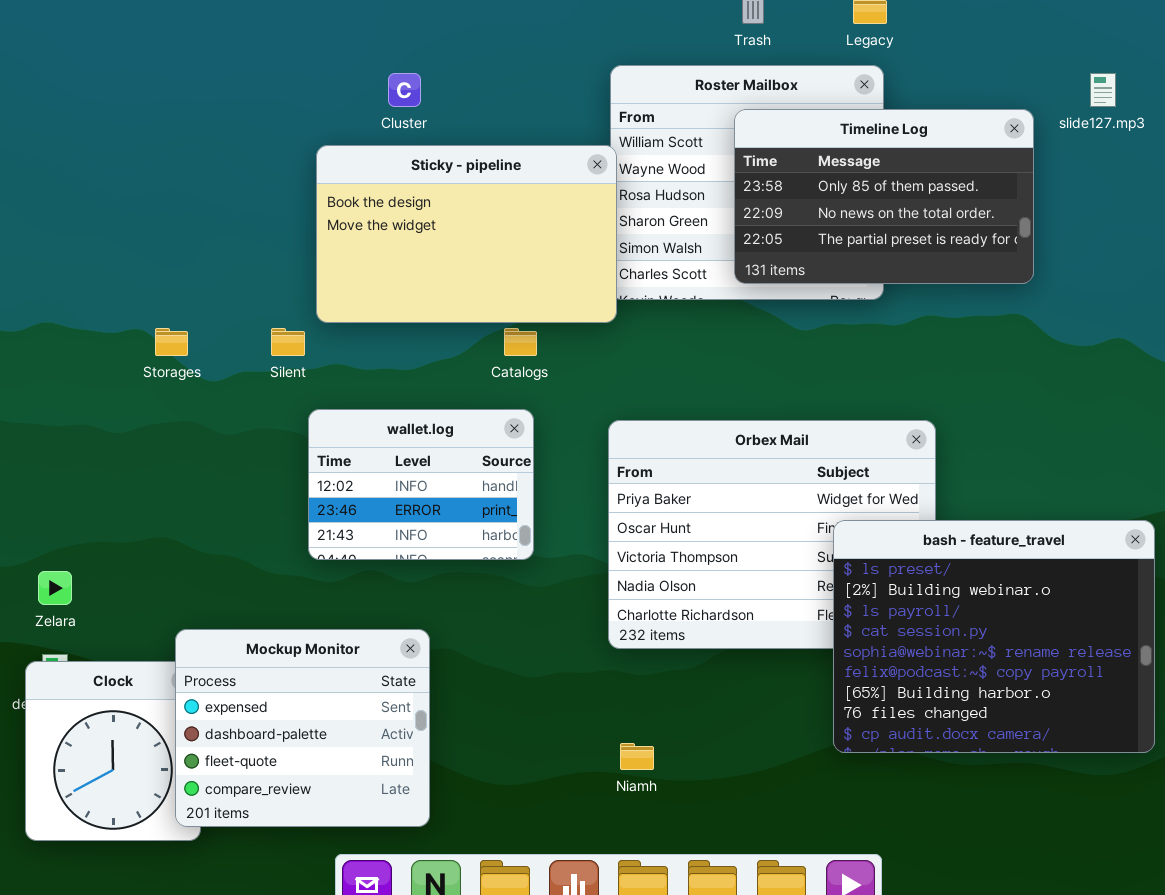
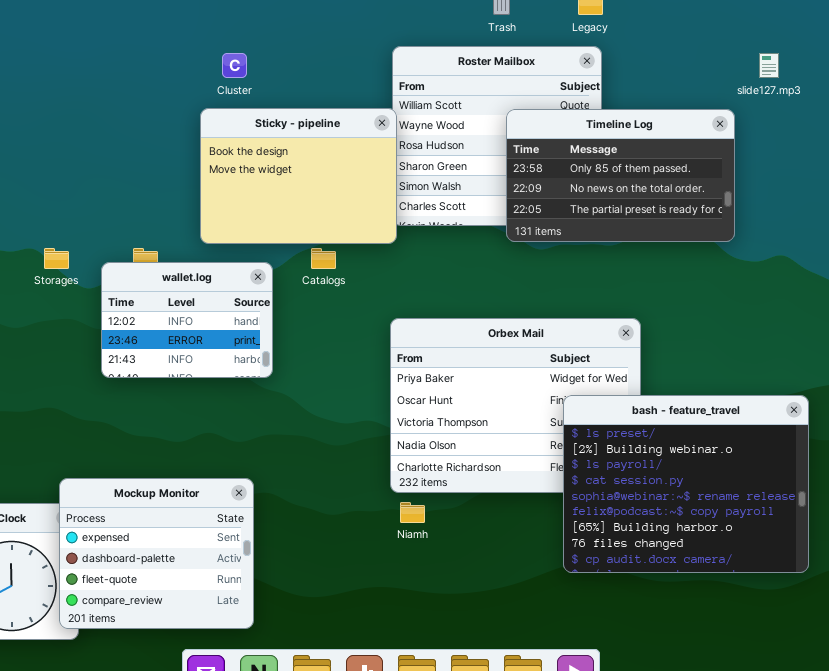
Timeline Log: [734,109,1034,284] -> [506,109,735,242], moved
Sticky - pipeline: [316,145,617,323] -> [200,108,397,244], resized
wallet.log: [308,409,534,560] -> [101,262,273,378], moved
Niamh: [620,743,654,770] -> [400,502,425,523], moved

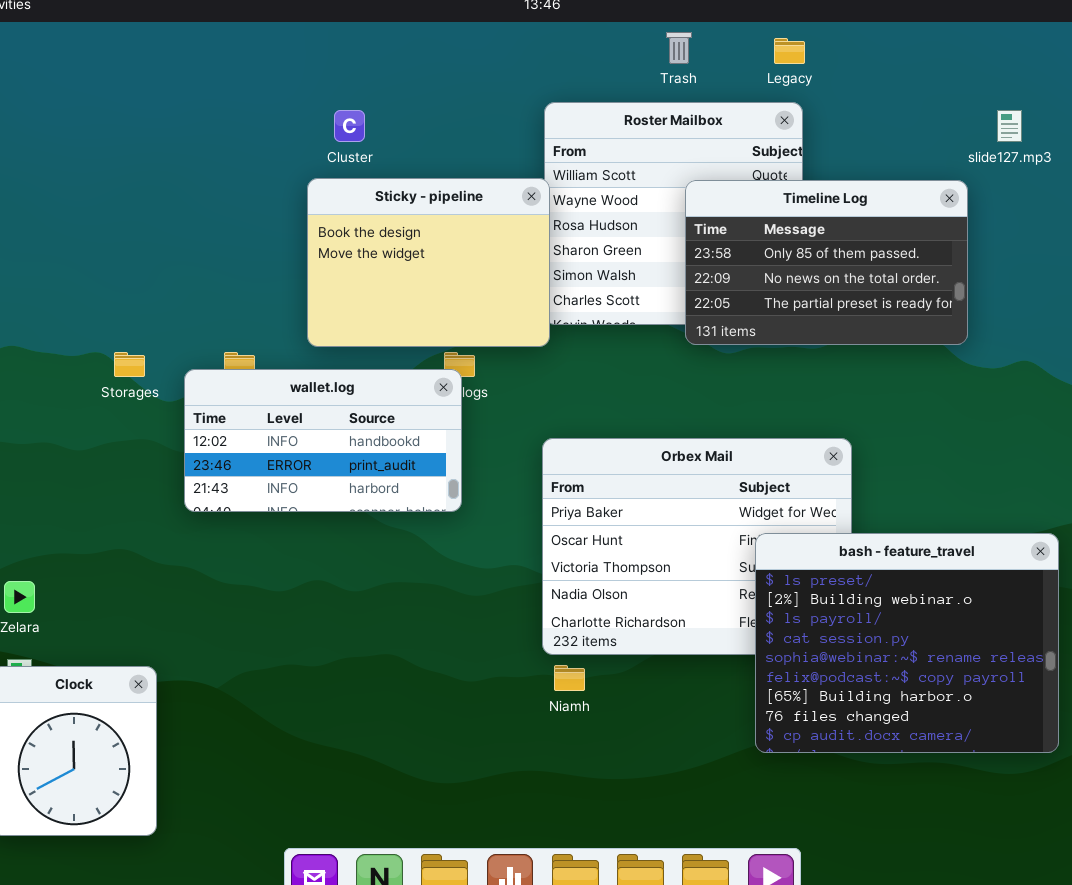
wallet.log: [101,262,273,378] -> [184,369,462,512], resized
Mockup Monitor: [59,478,254,629] -> none, closed

